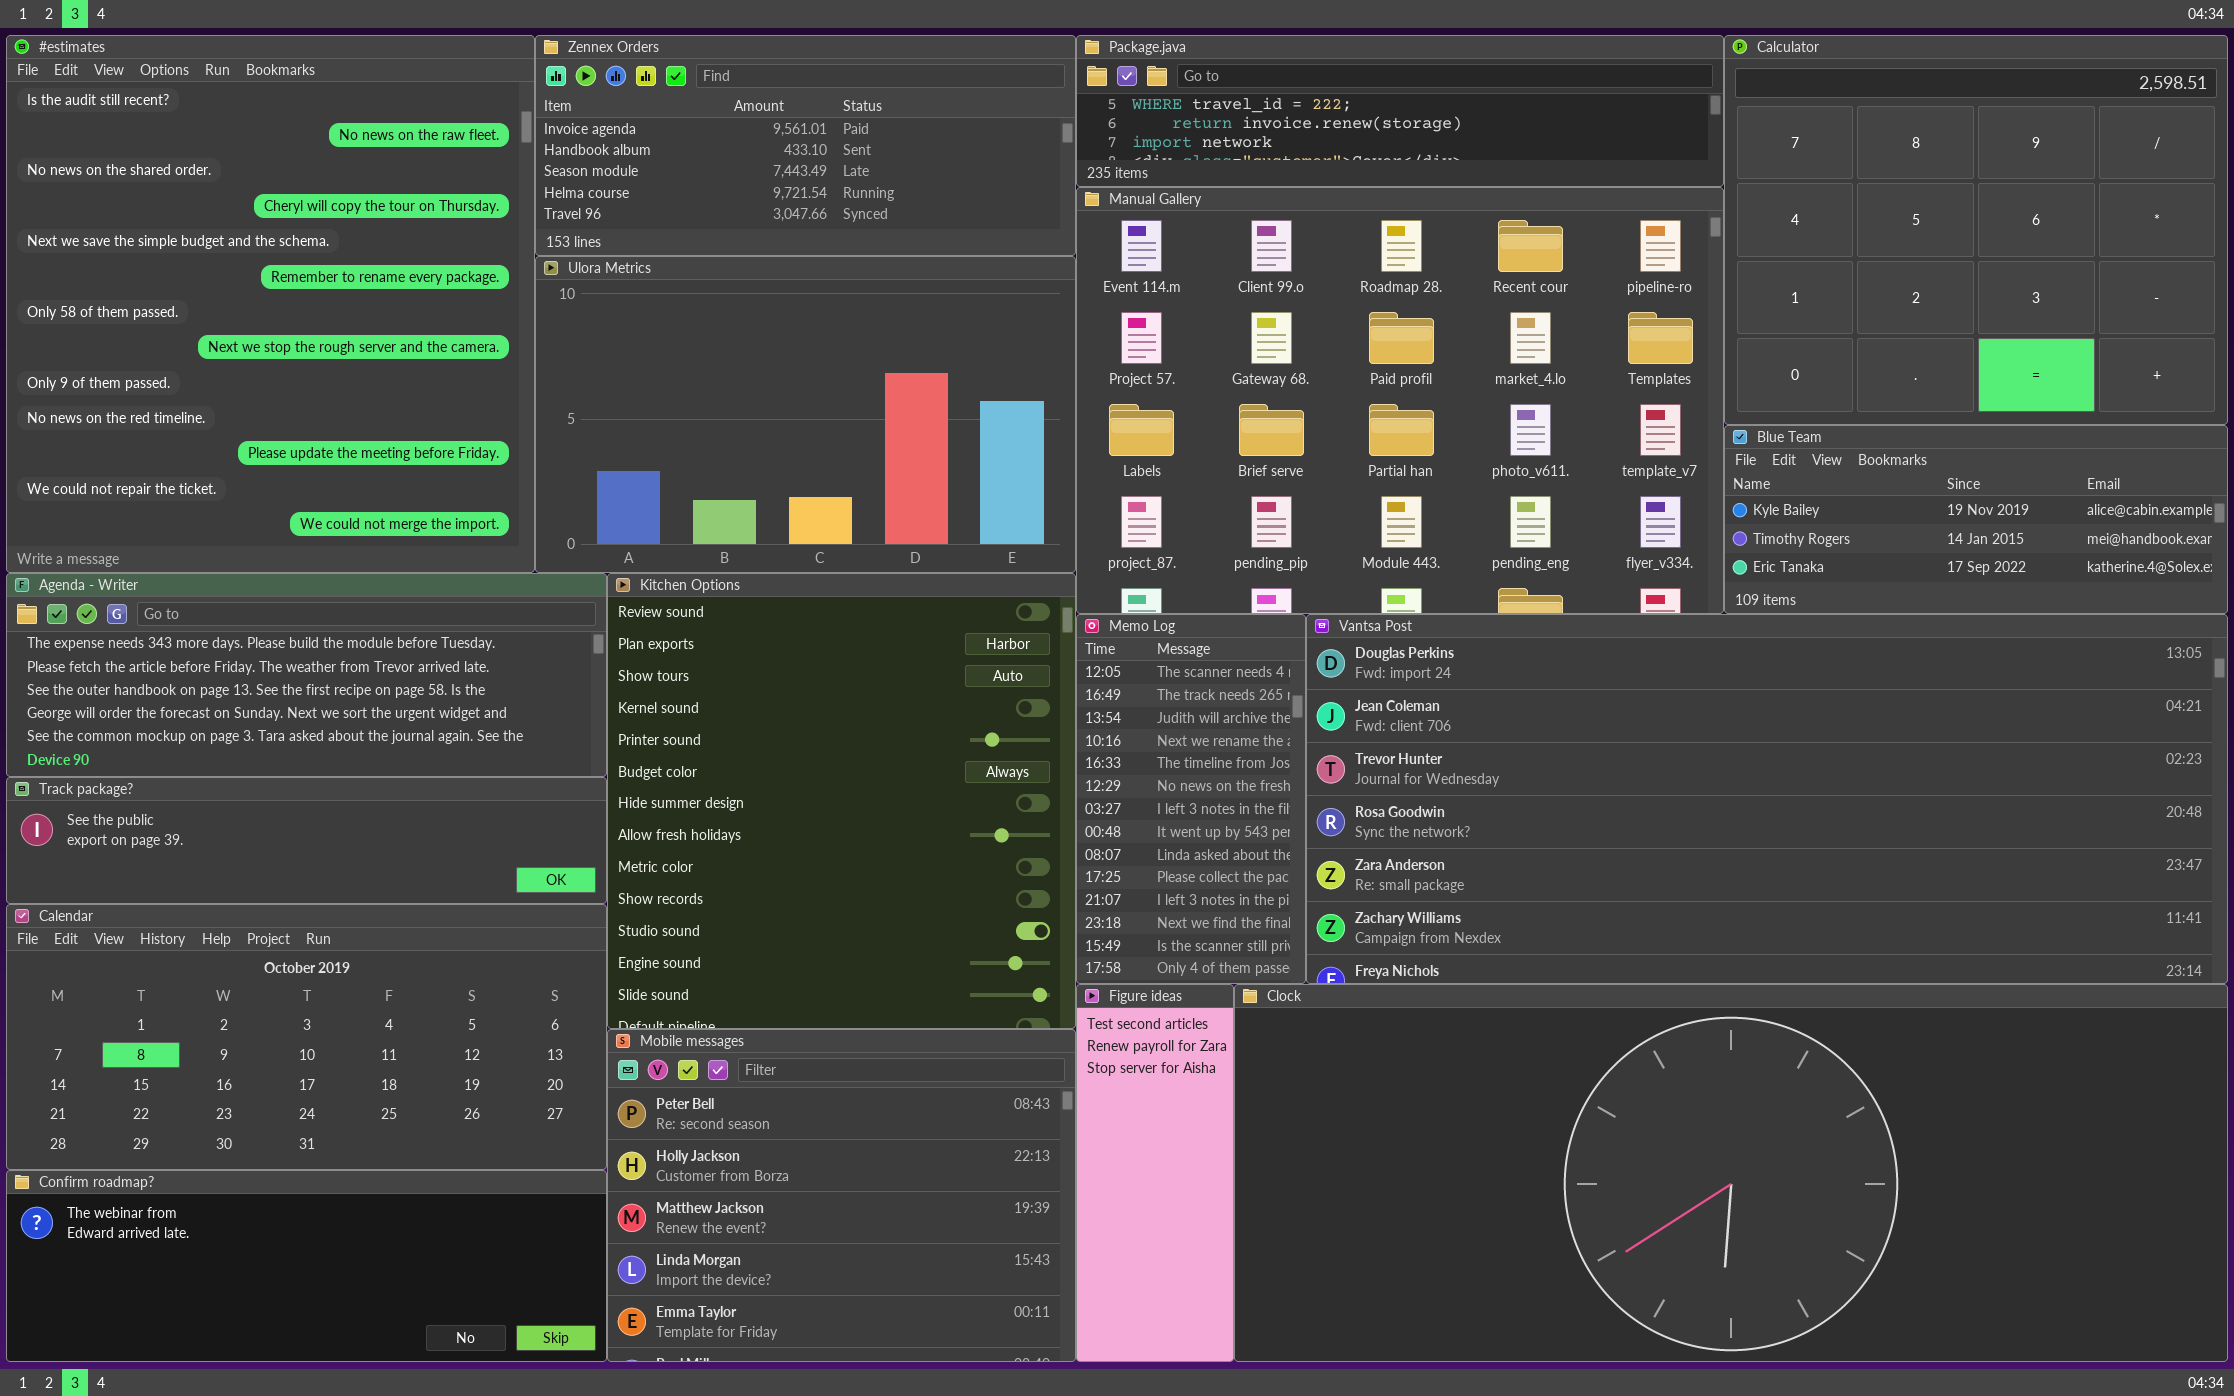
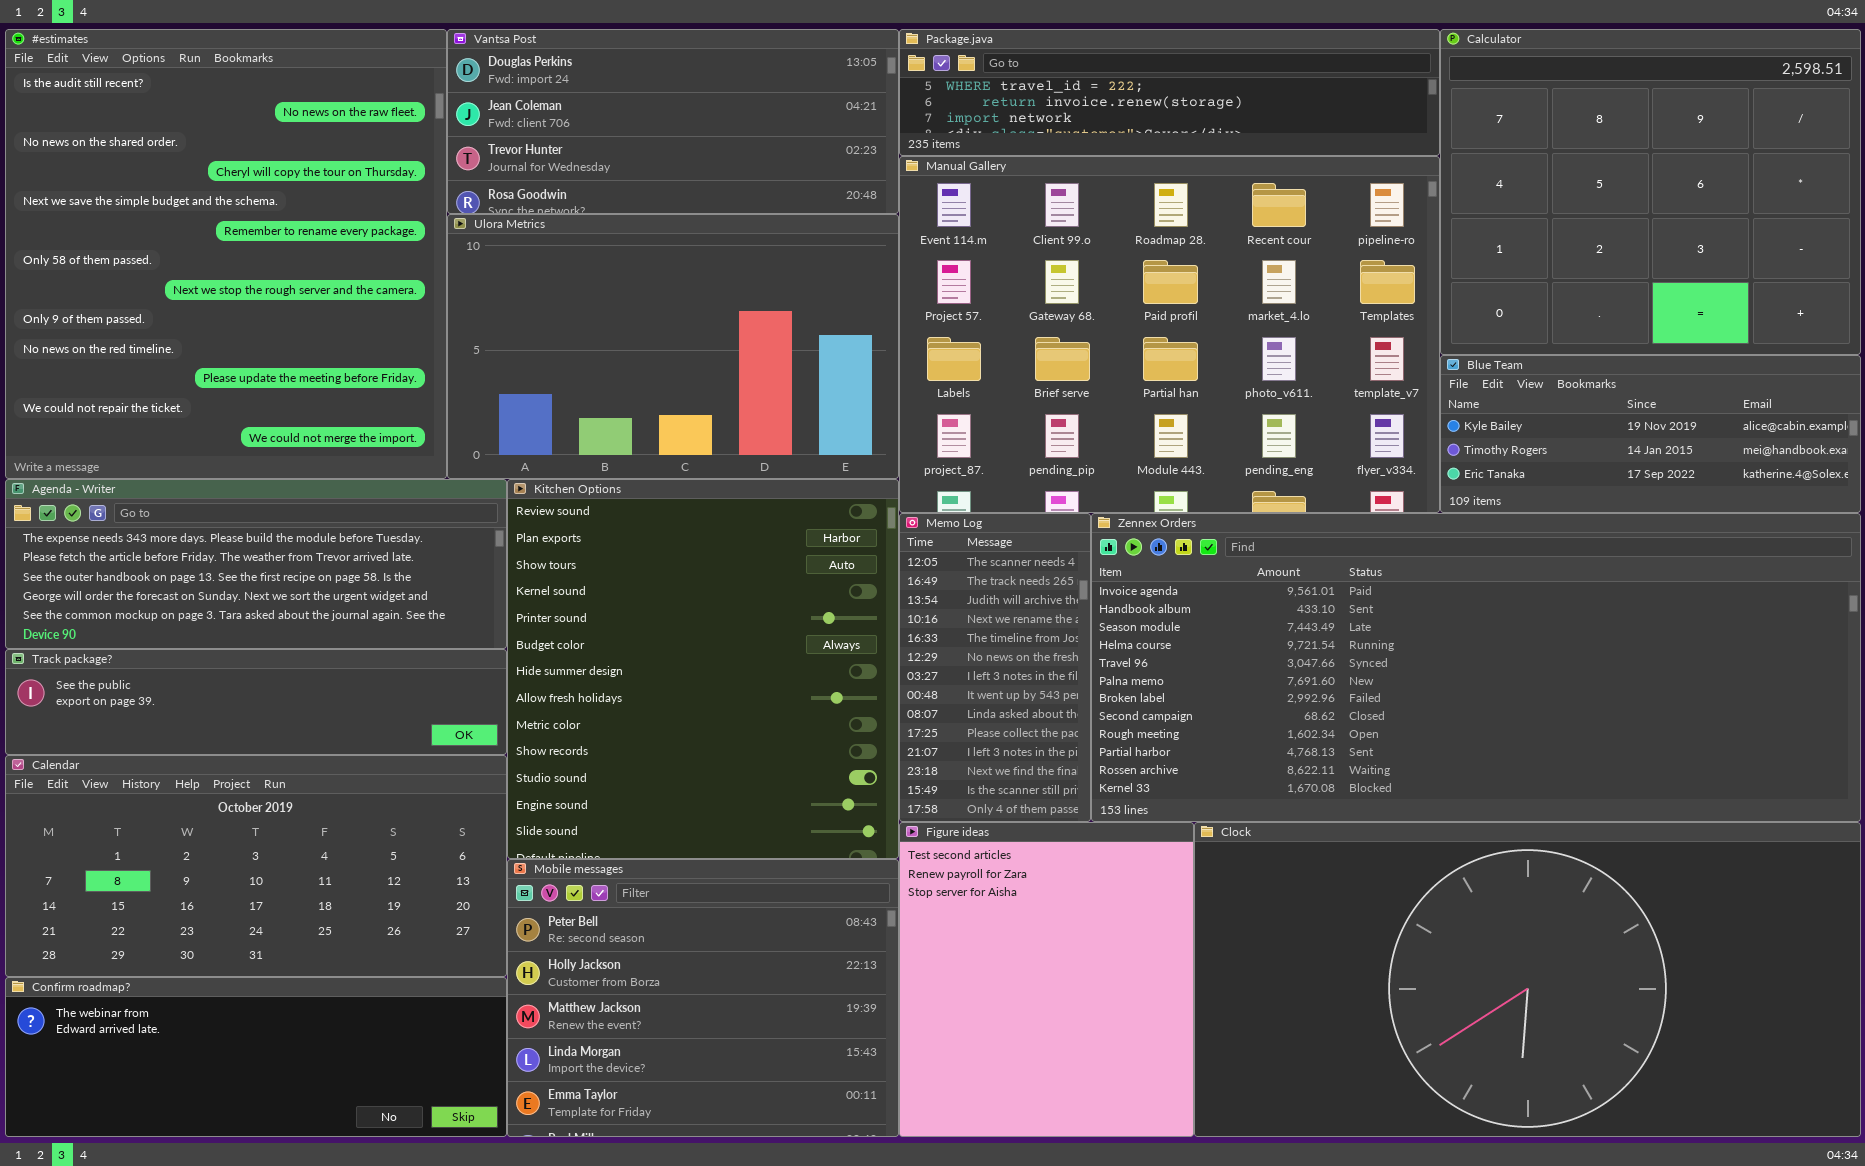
Zennex Orders: [535,35,1076,256] -> [1091,513,1861,822], moved, resized
Vantsa Post: [1306,614,2228,984] -> [447,29,899,214], moved, resized
Figure ideas: [1076,984,1234,1362] -> [899,822,1194,1137], resized
Clock: [1234,984,2228,1362] -> [1194,822,1861,1137], resized

